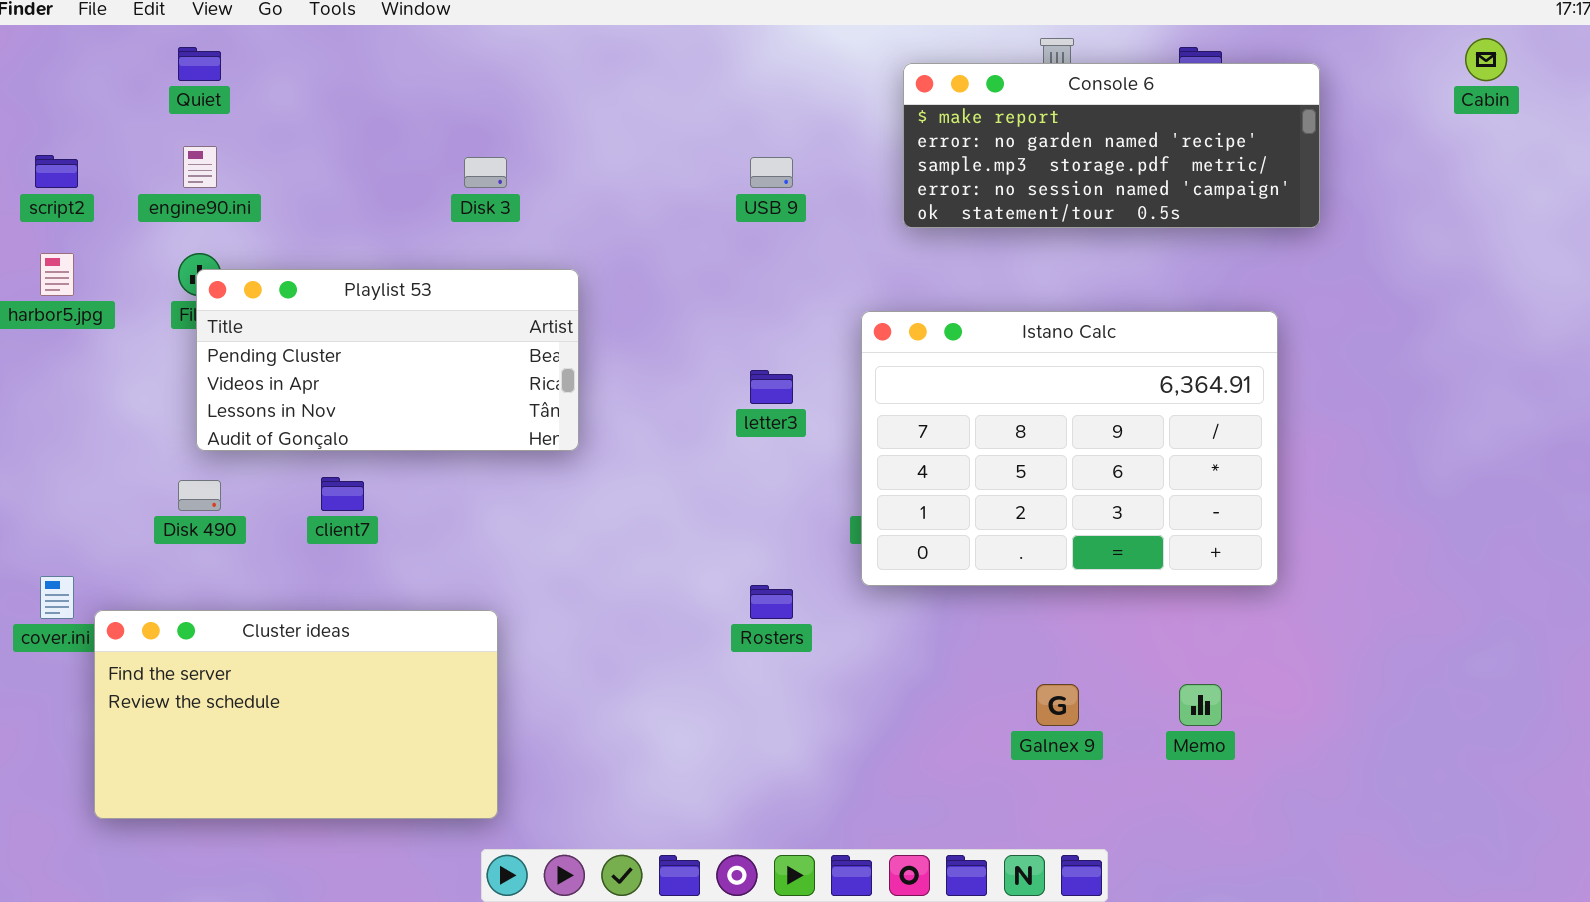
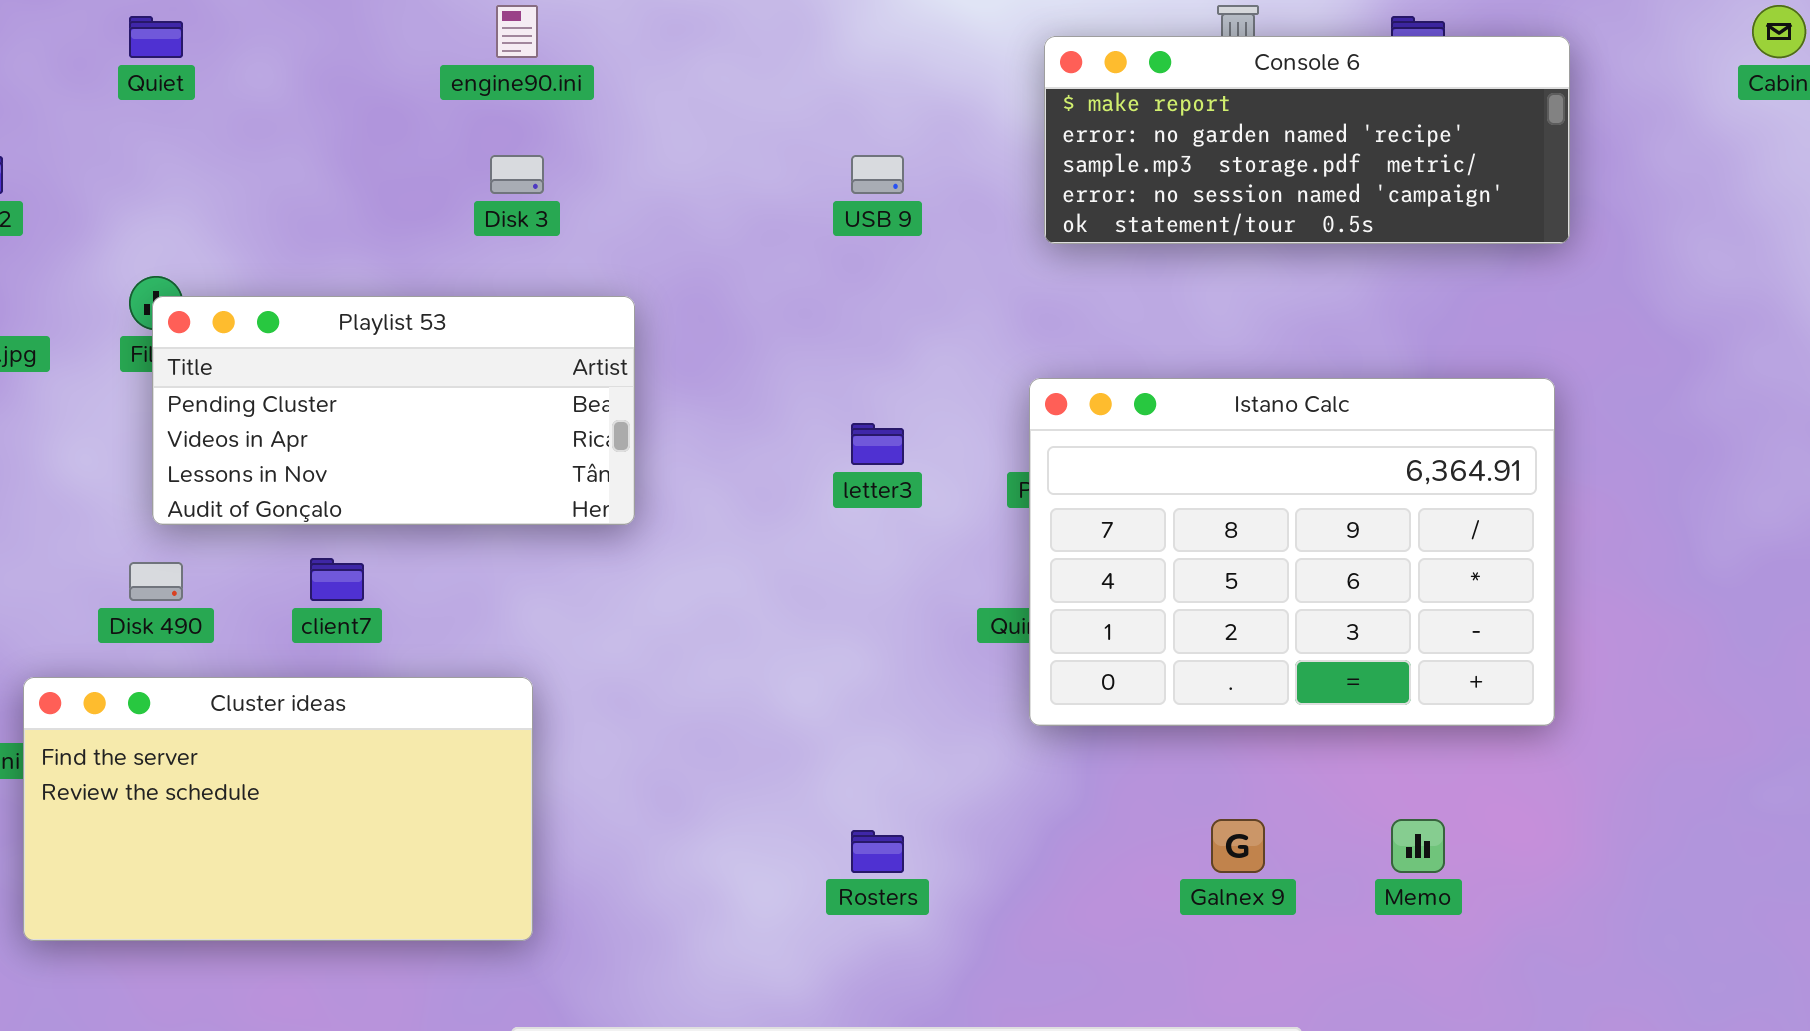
engine90.ini: [183,146,217,188] -> [496,5,538,58], moved
Istano Calc: [861,311,1278,586] -> [1029,378,1555,726], moved
Rosters: [750,585,793,619] -> [851,830,904,873], moved
Cluster ideas: [94,610,498,819] -> [23,677,533,941], moved

